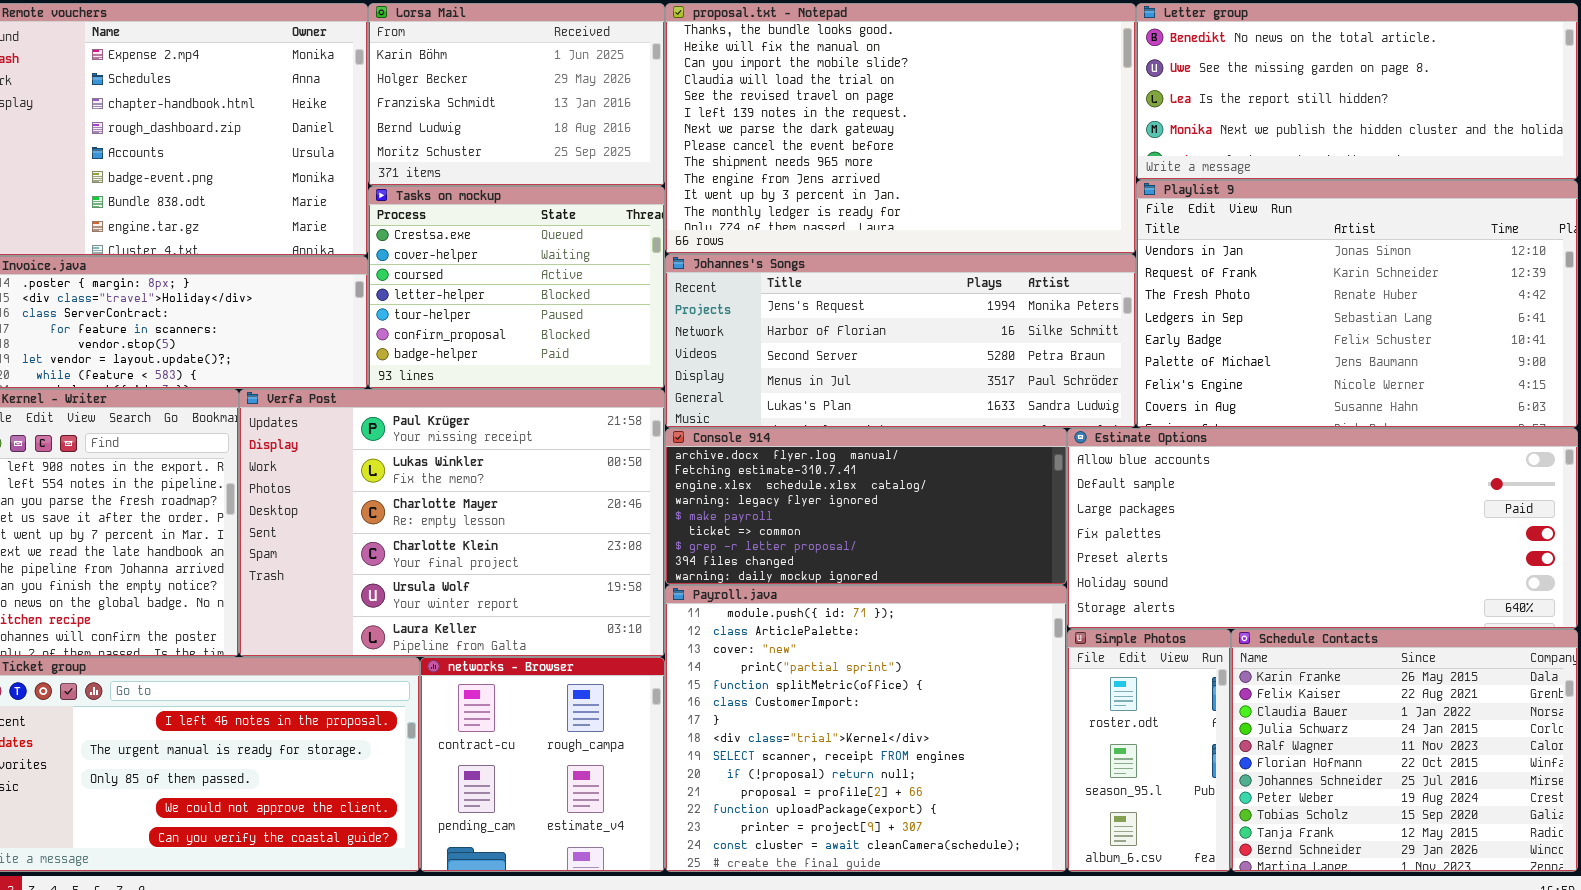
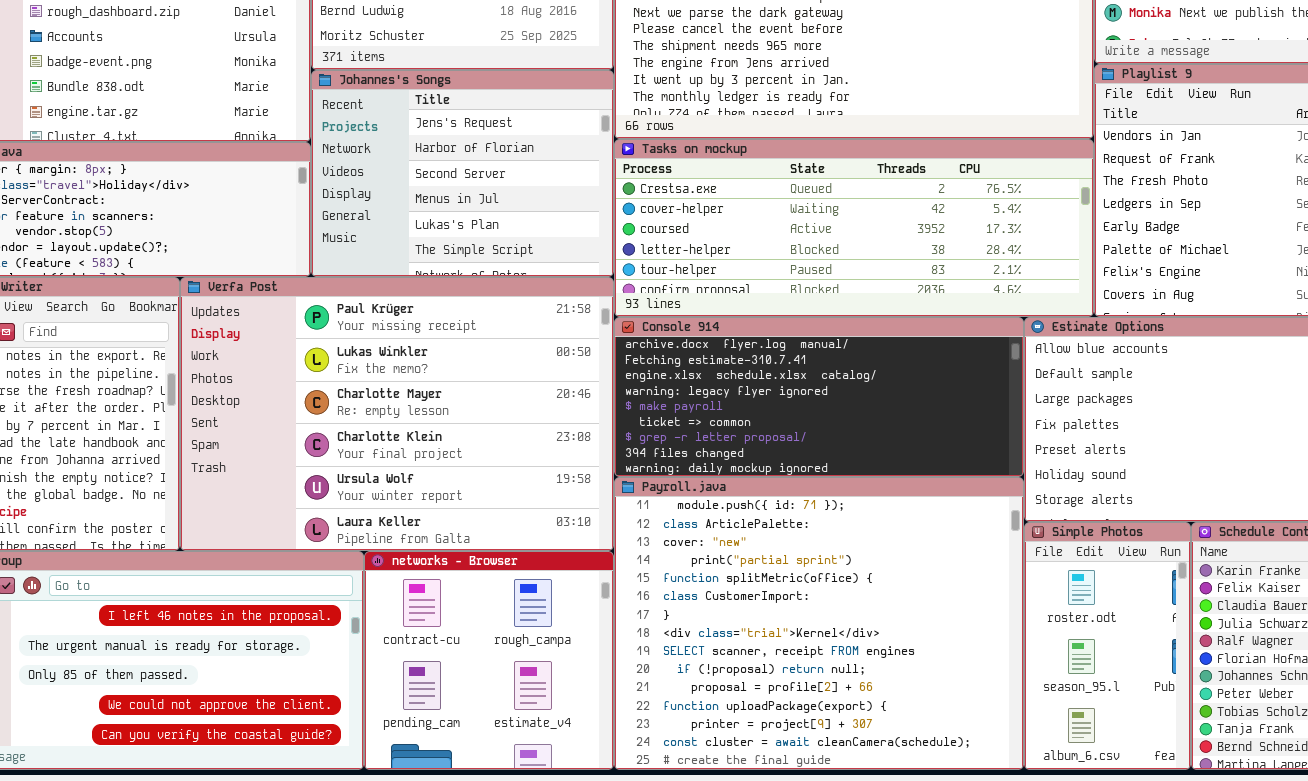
Tasks on mockup: [368,186,665,389] -> [614,139,1094,317], moved, resized
Johannes's Songs: [665,254,1136,428] -> [311,70,614,277], moved, resized

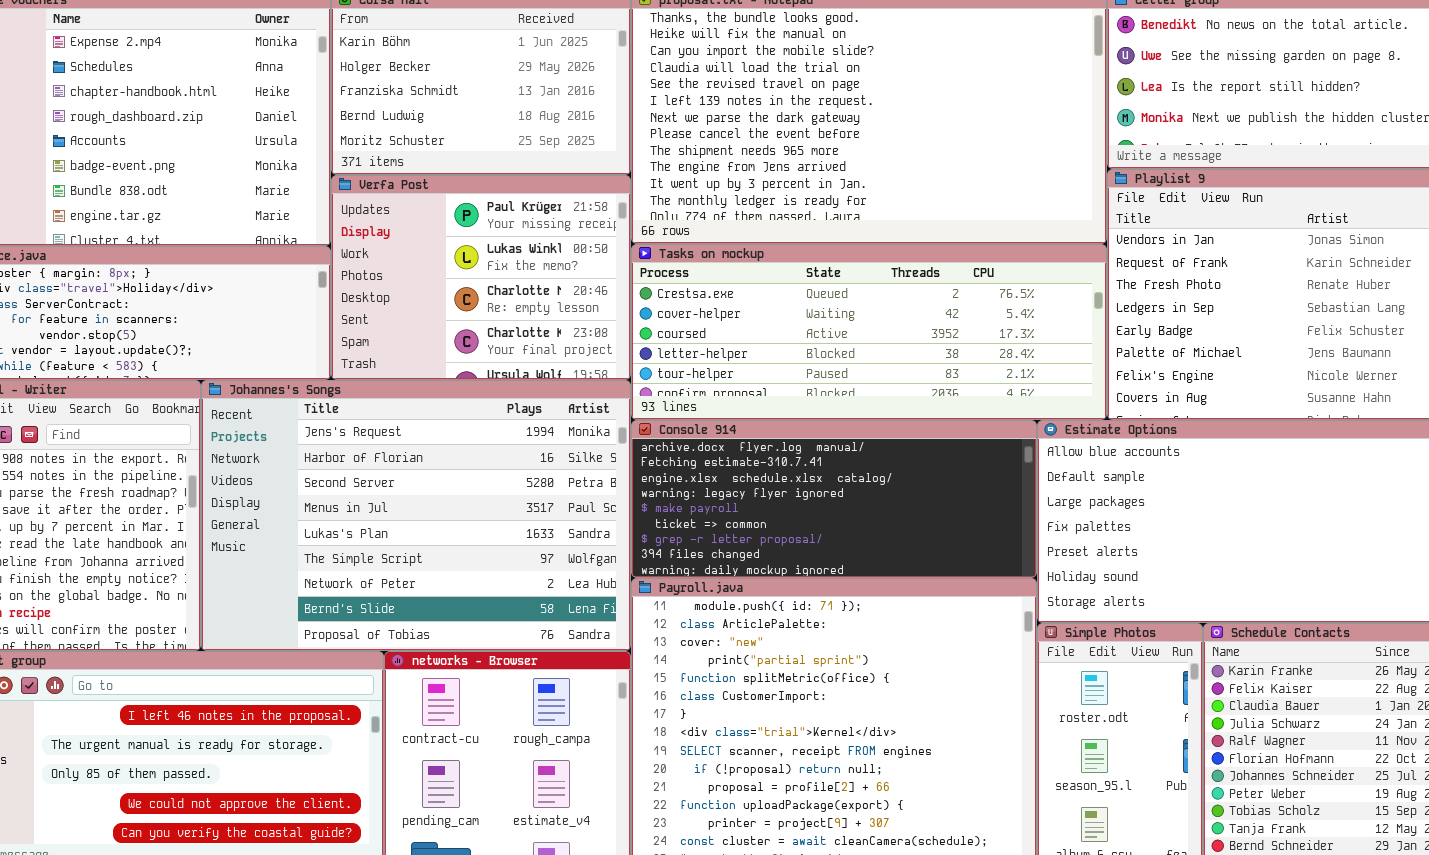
Johannes's Songs: [311,70,614,277] -> [201,380,631,651], moved, resized
Verfa Post: [180,277,614,551] -> [331,175,631,380], moved, resized

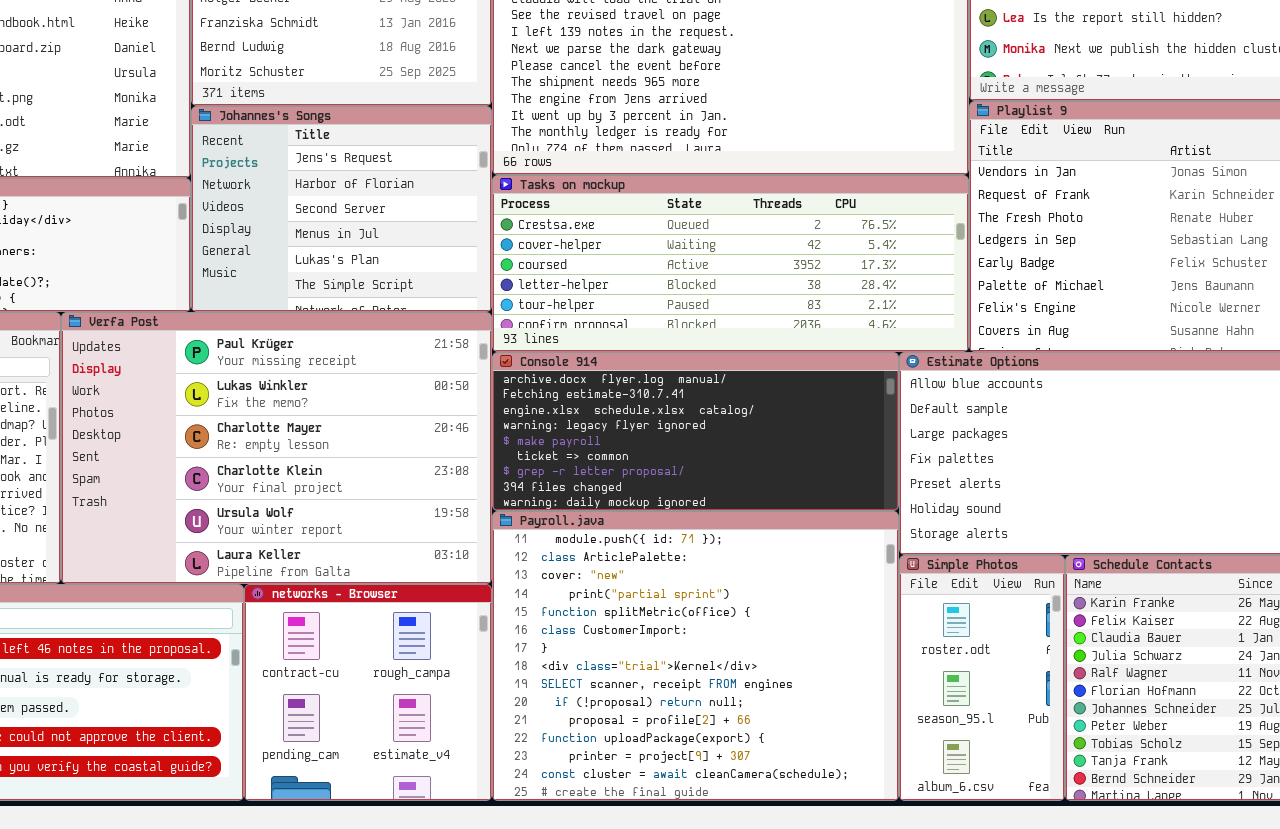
Verfa Post: [331,175,631,380] -> [61,312,492,584], moved, resized
Johannes's Songs: [201,380,631,651] -> [191,106,492,312], moved, resized

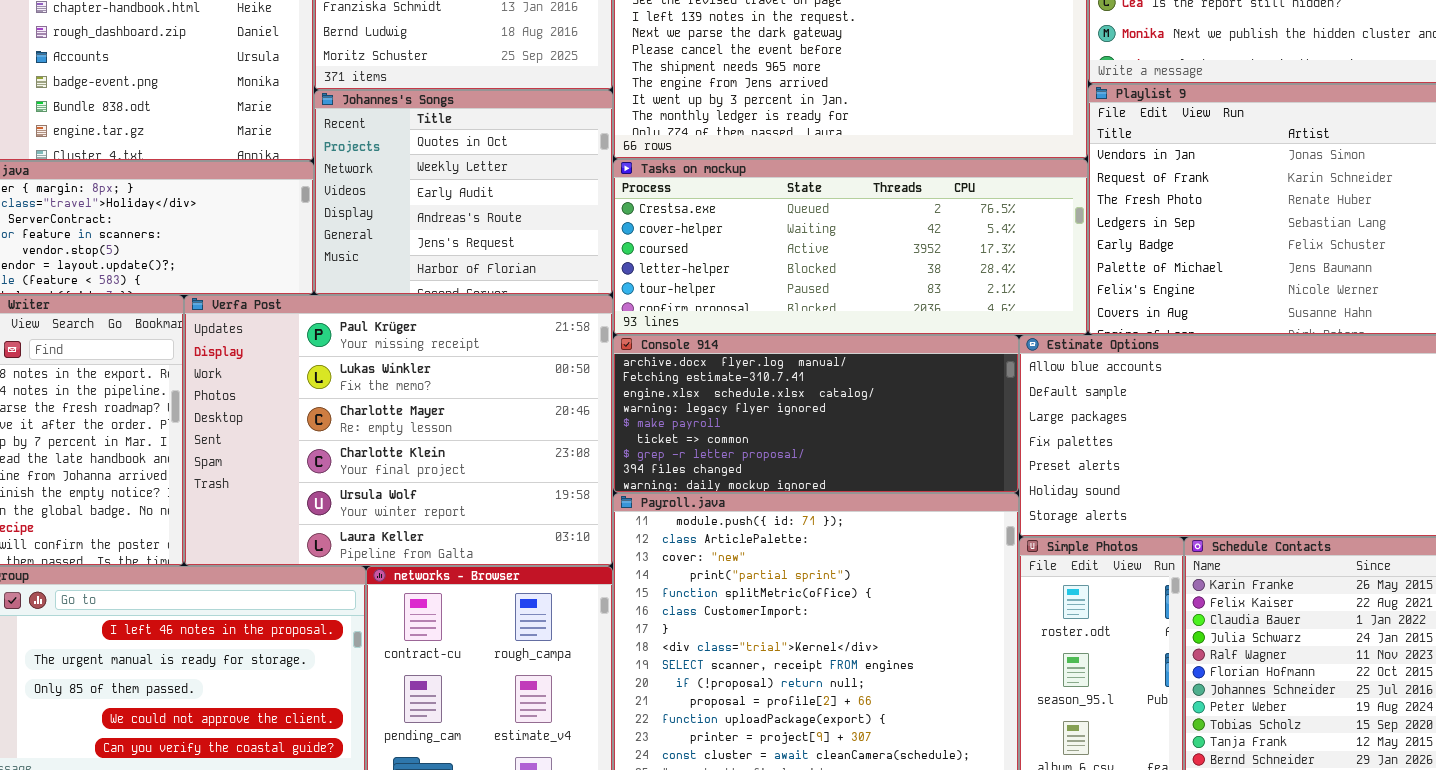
Johannes's Songs: [191,106,492,312] -> [314,90,613,295], scrolled up 4 rows

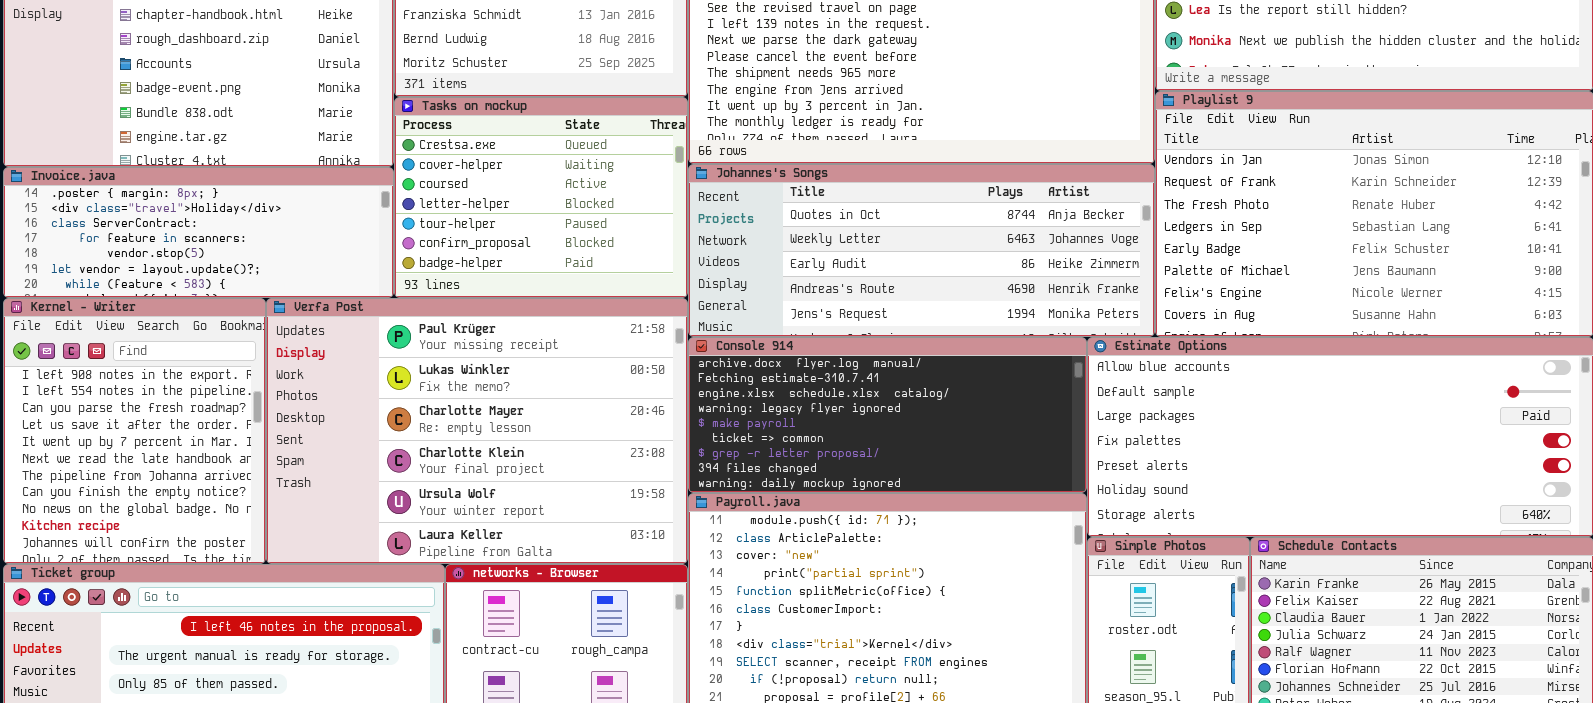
Johannes's Songs: [314,90,613,295] -> [688,164,1155,337], moved, resized
Tasks on mockup: [613,159,1088,335] -> [394,97,688,298], moved, resized

